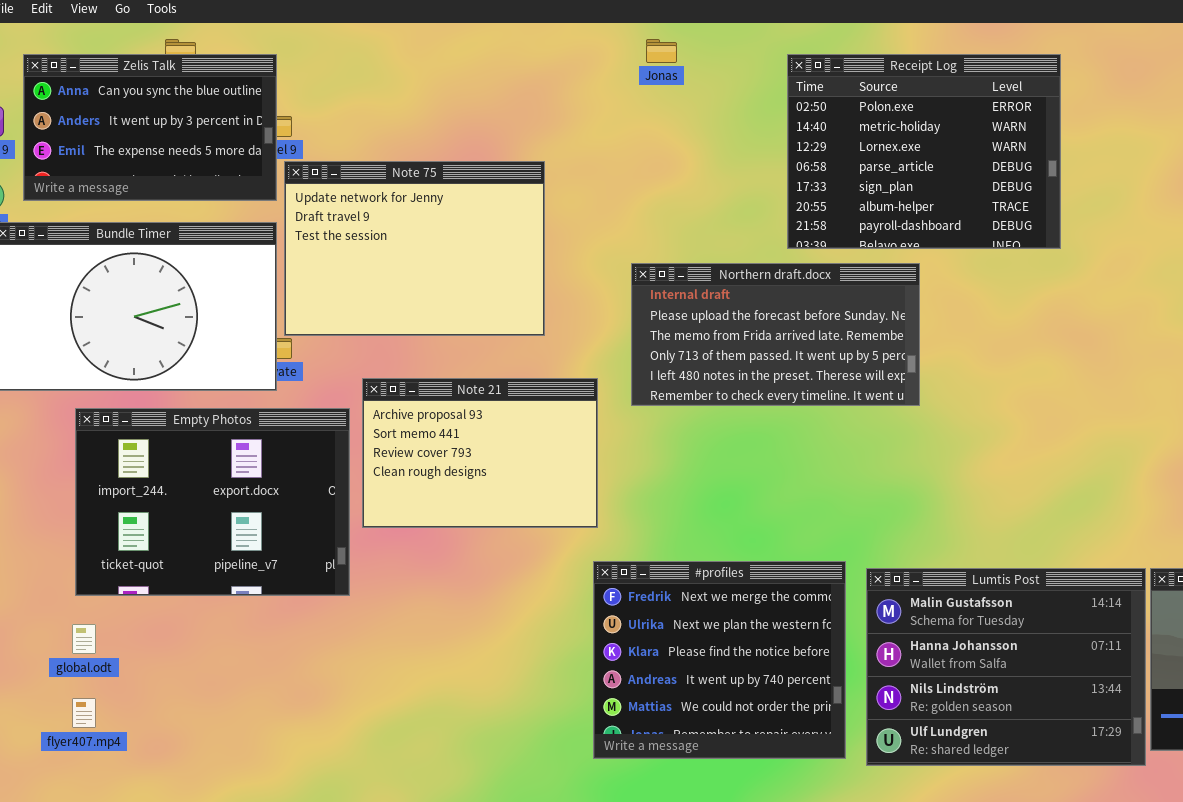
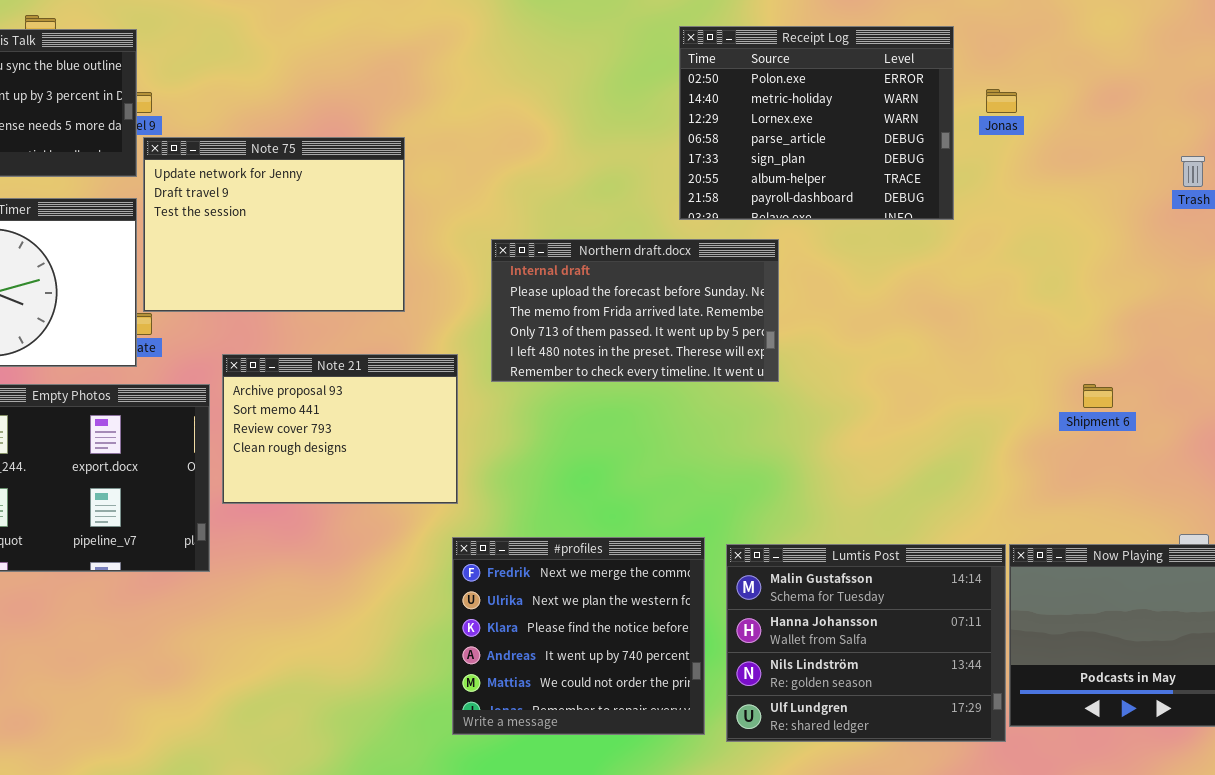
Jonas: [646,39,677,63] -> [986,89,1017,113], moved
Receipt Log: [787,54,1061,249] -> [679,26,954,220], moved

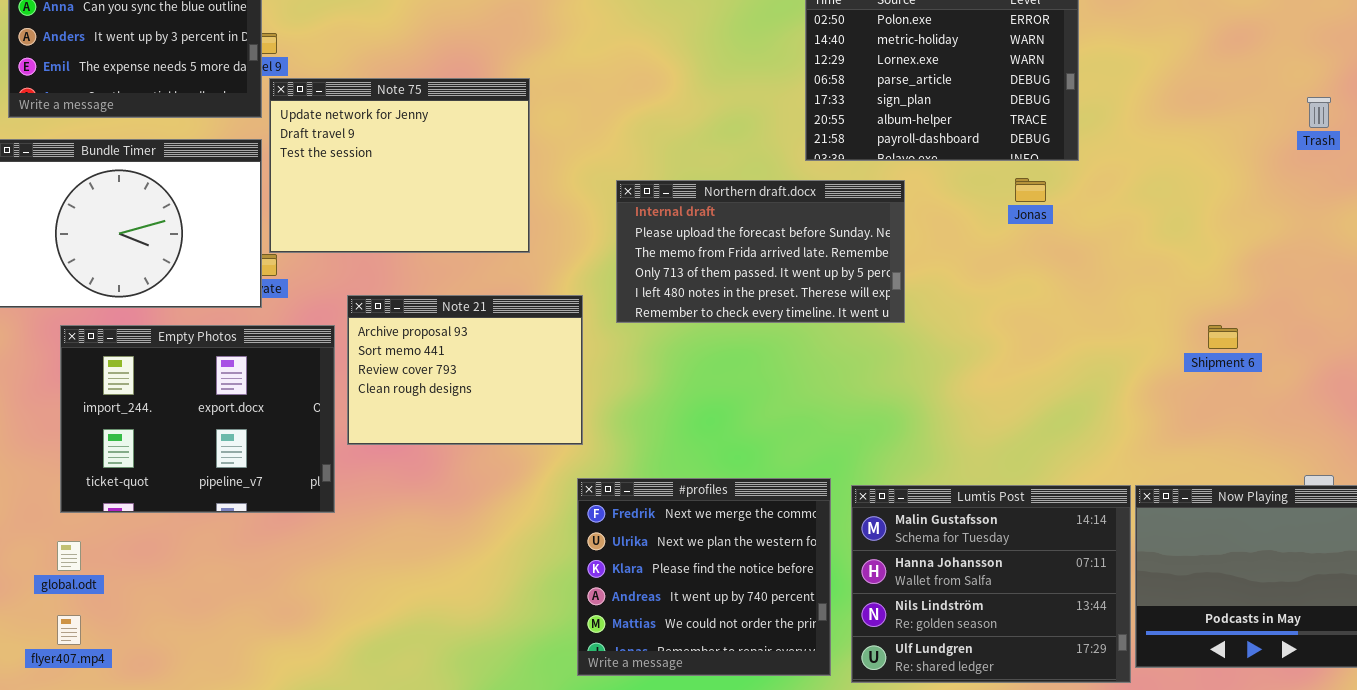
Jonas: [986,89,1017,113] -> [1015,178,1046,202], moved

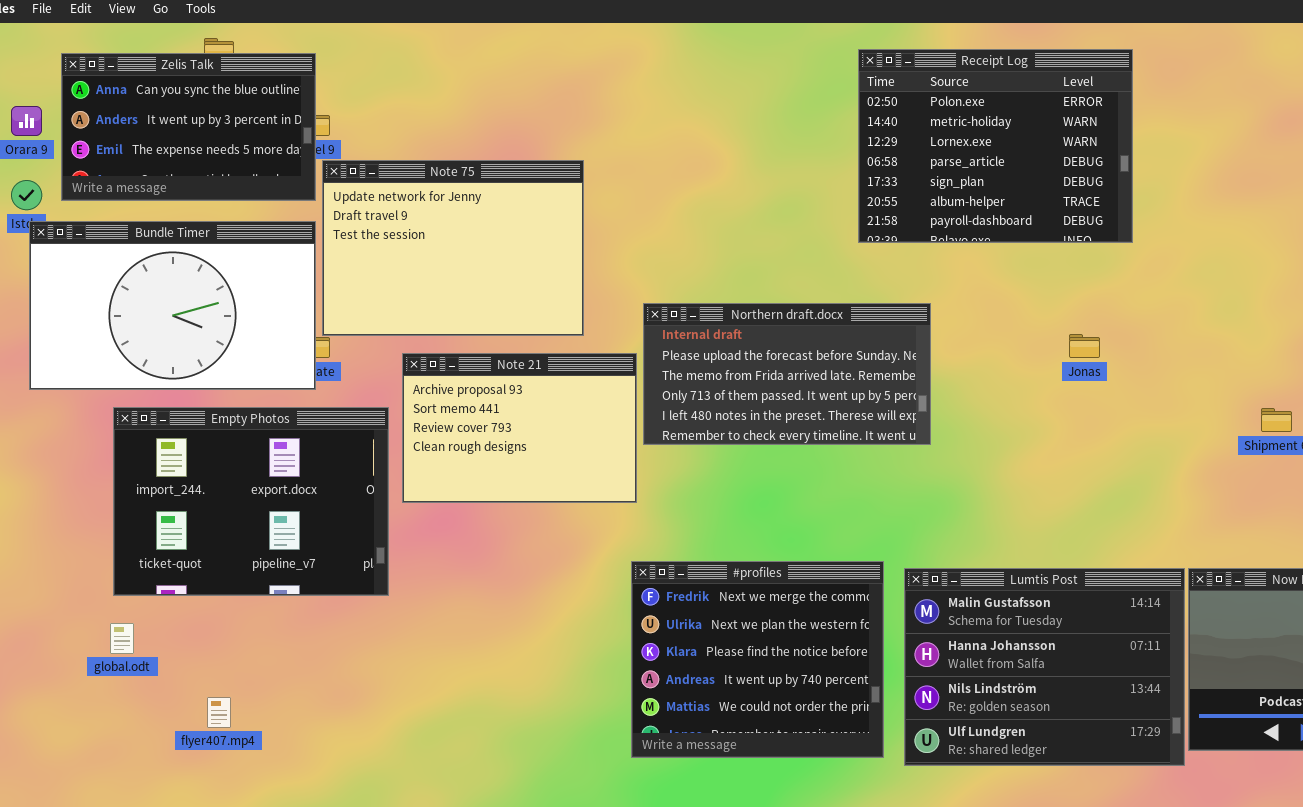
Jonas: [1015,178,1046,202] -> [1069,334,1100,358], moved
Northern draft.docx: [616,180,905,323] -> [643,303,931,445], moved
Note 21: [347,295,583,445] -> [402,353,637,503], moved
flyer407.mp4: [57,615,81,645] -> [207,697,231,728], moved

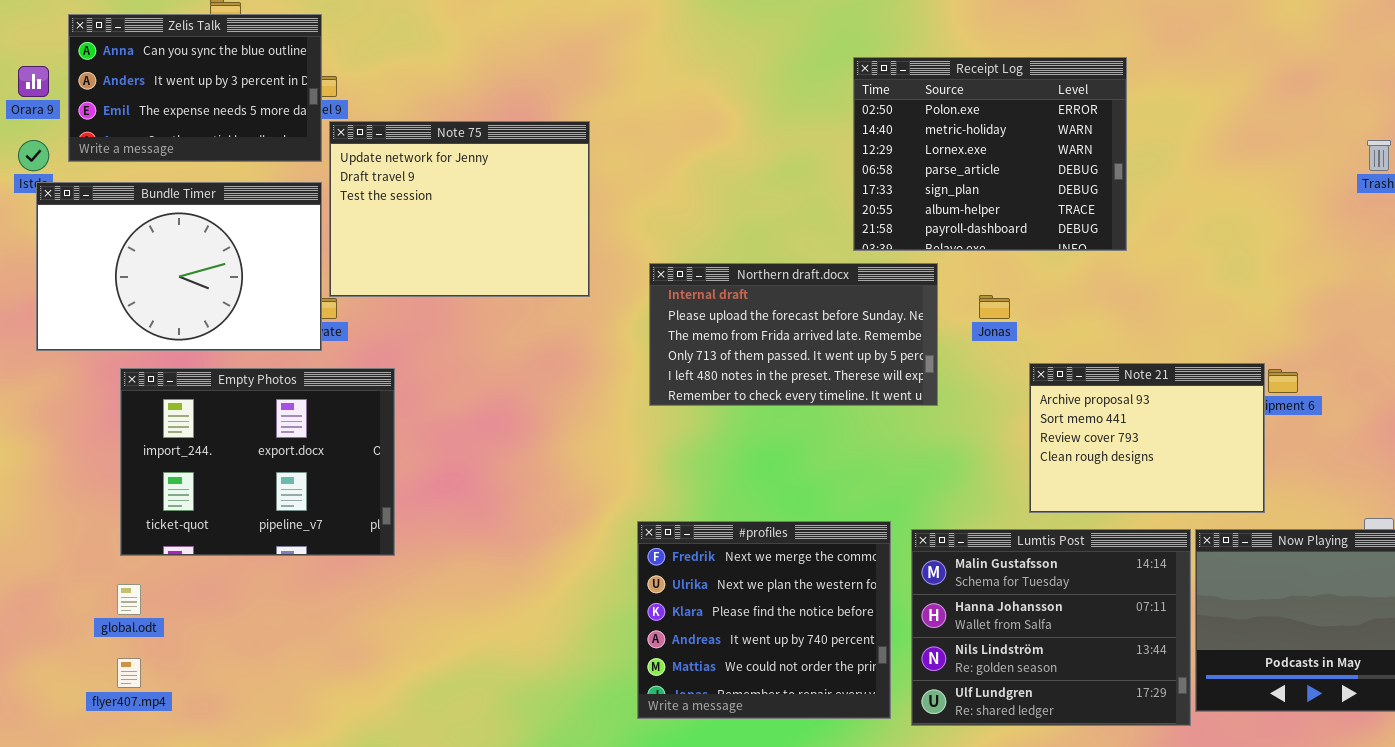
Receipt Log: [858,49,1133,243] -> [853,57,1127,251], moved
Jonas: [1069,334,1100,358] -> [979,295,1010,319], moved
Note 21: [402,353,637,503] -> [1029,363,1265,513], moved
flyer407.mp4: [207,697,231,728] -> [117,658,141,688], moved

